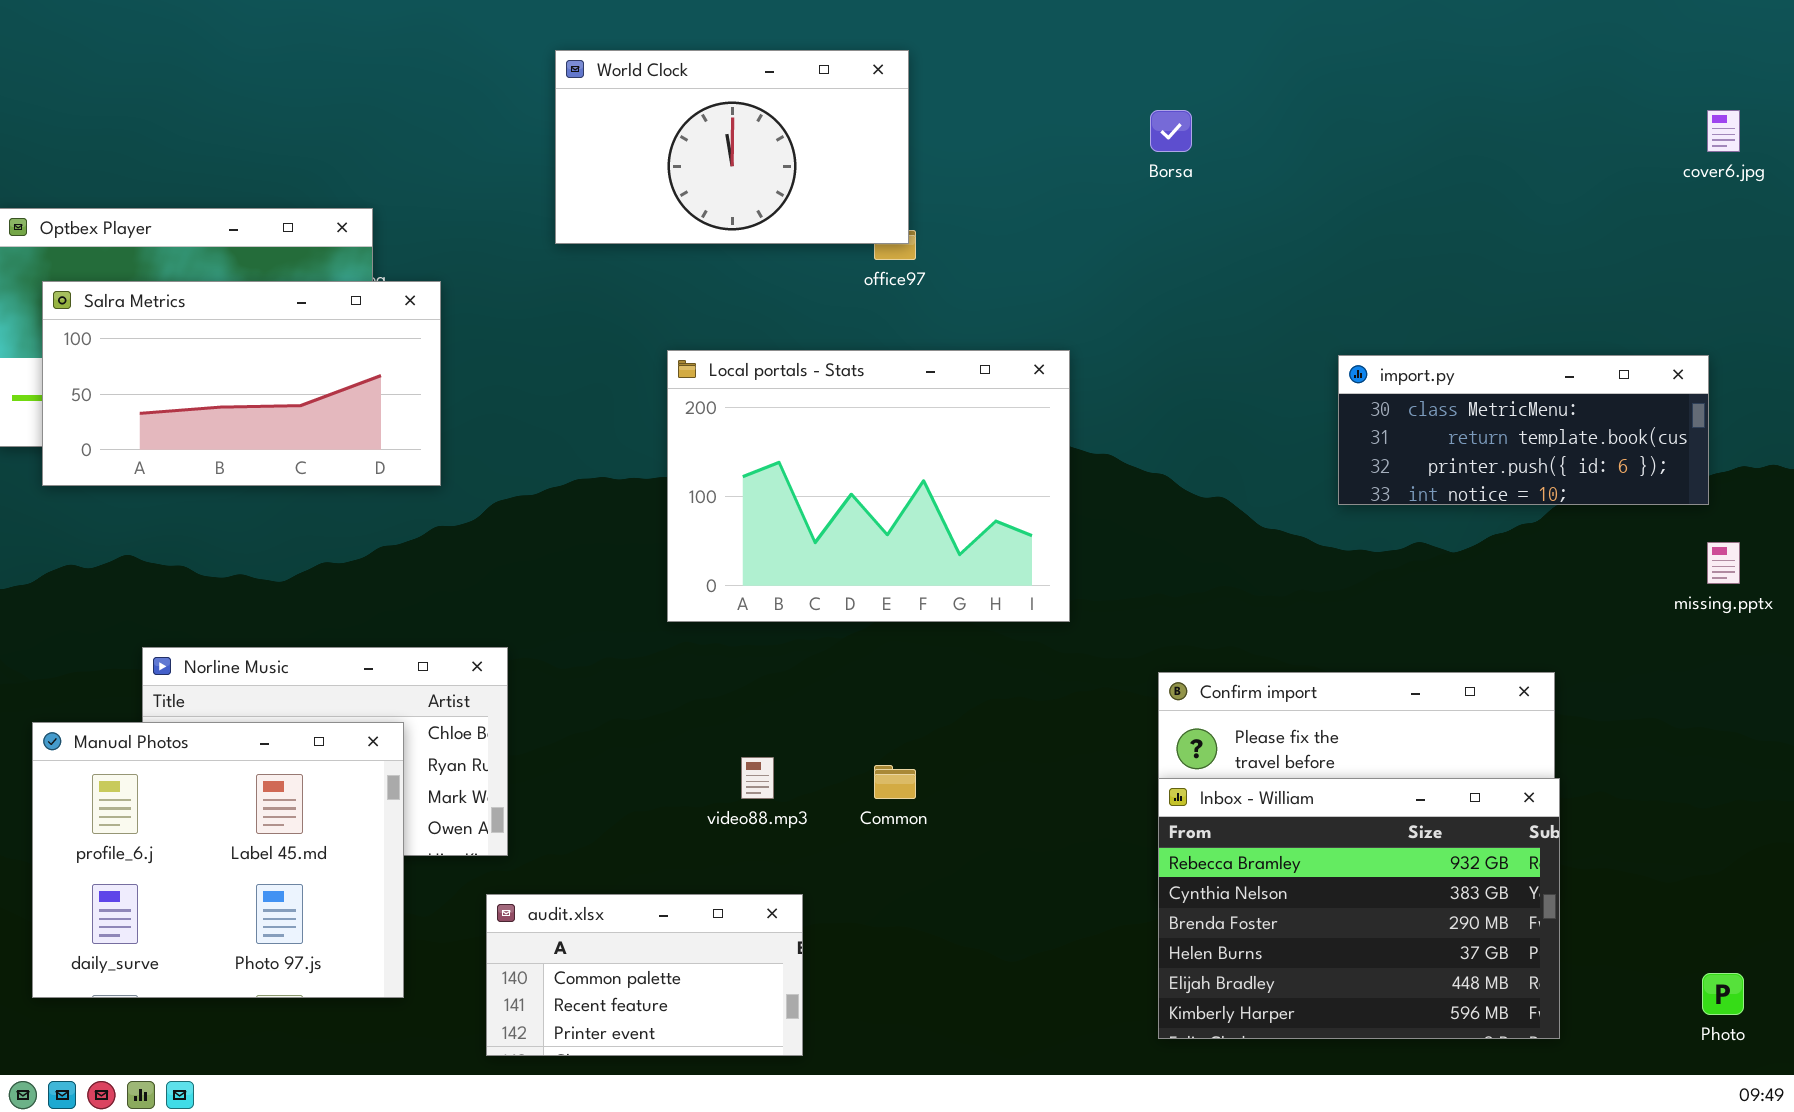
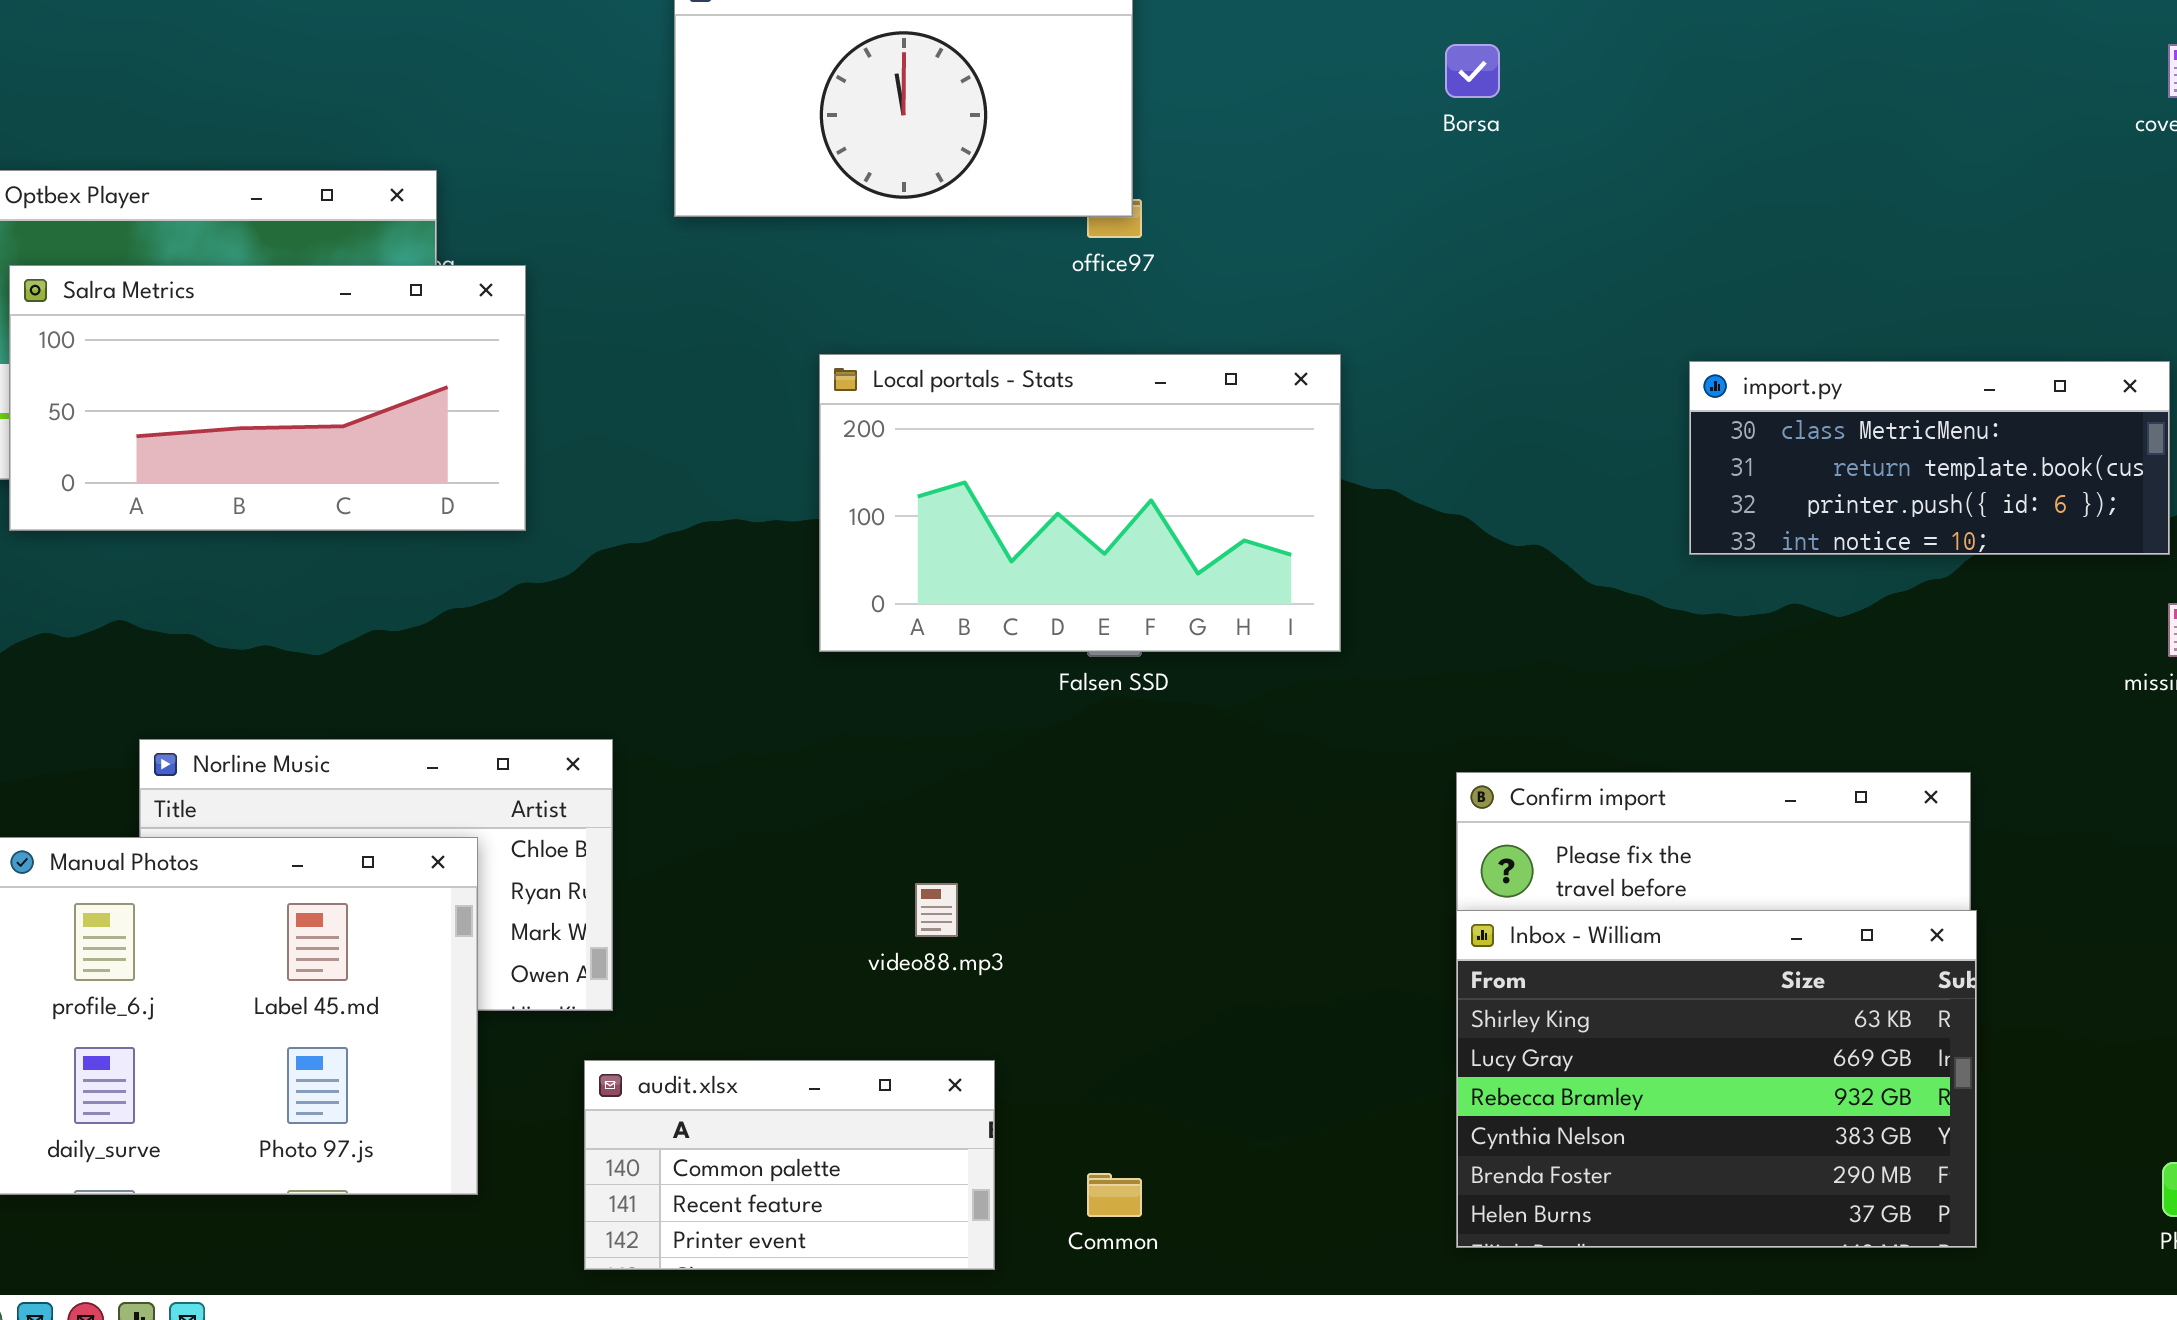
Local portals - Stats: [667,350,1070,622] -> [819,354,1341,652], resized
Common: [874,765,916,799] -> [1087,1173,1142,1217], moved
Inbox - William: [1158,778,1560,1039] -> [1456,910,1977,1248], scrolled up 2 rows

